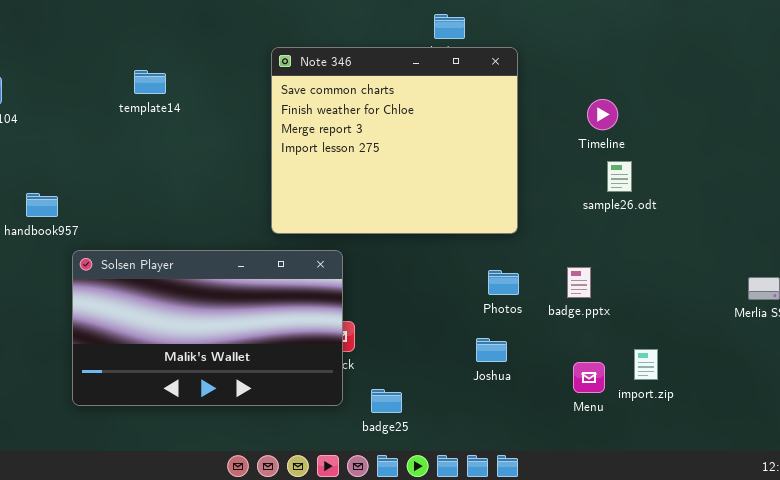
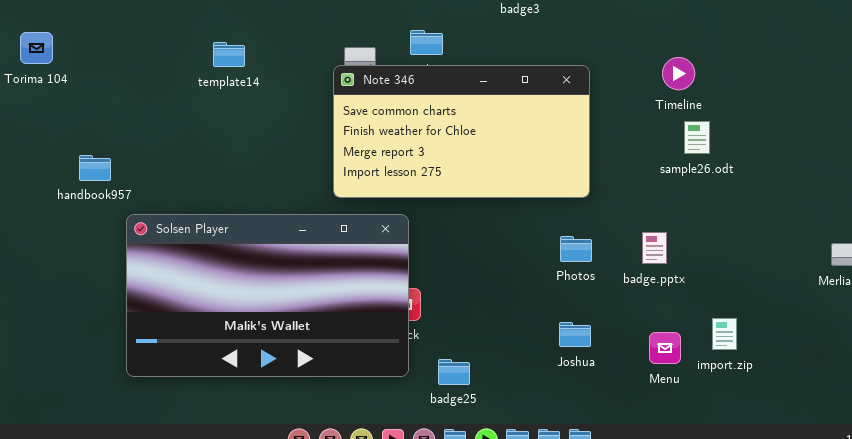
Note 346: [271,47,518,234] -> [333,65,590,198], resized
template14: [134,70,166,94] -> [213,42,245,67], moved
Joshua: [476,338,507,362] -> [559,322,591,347], moved

